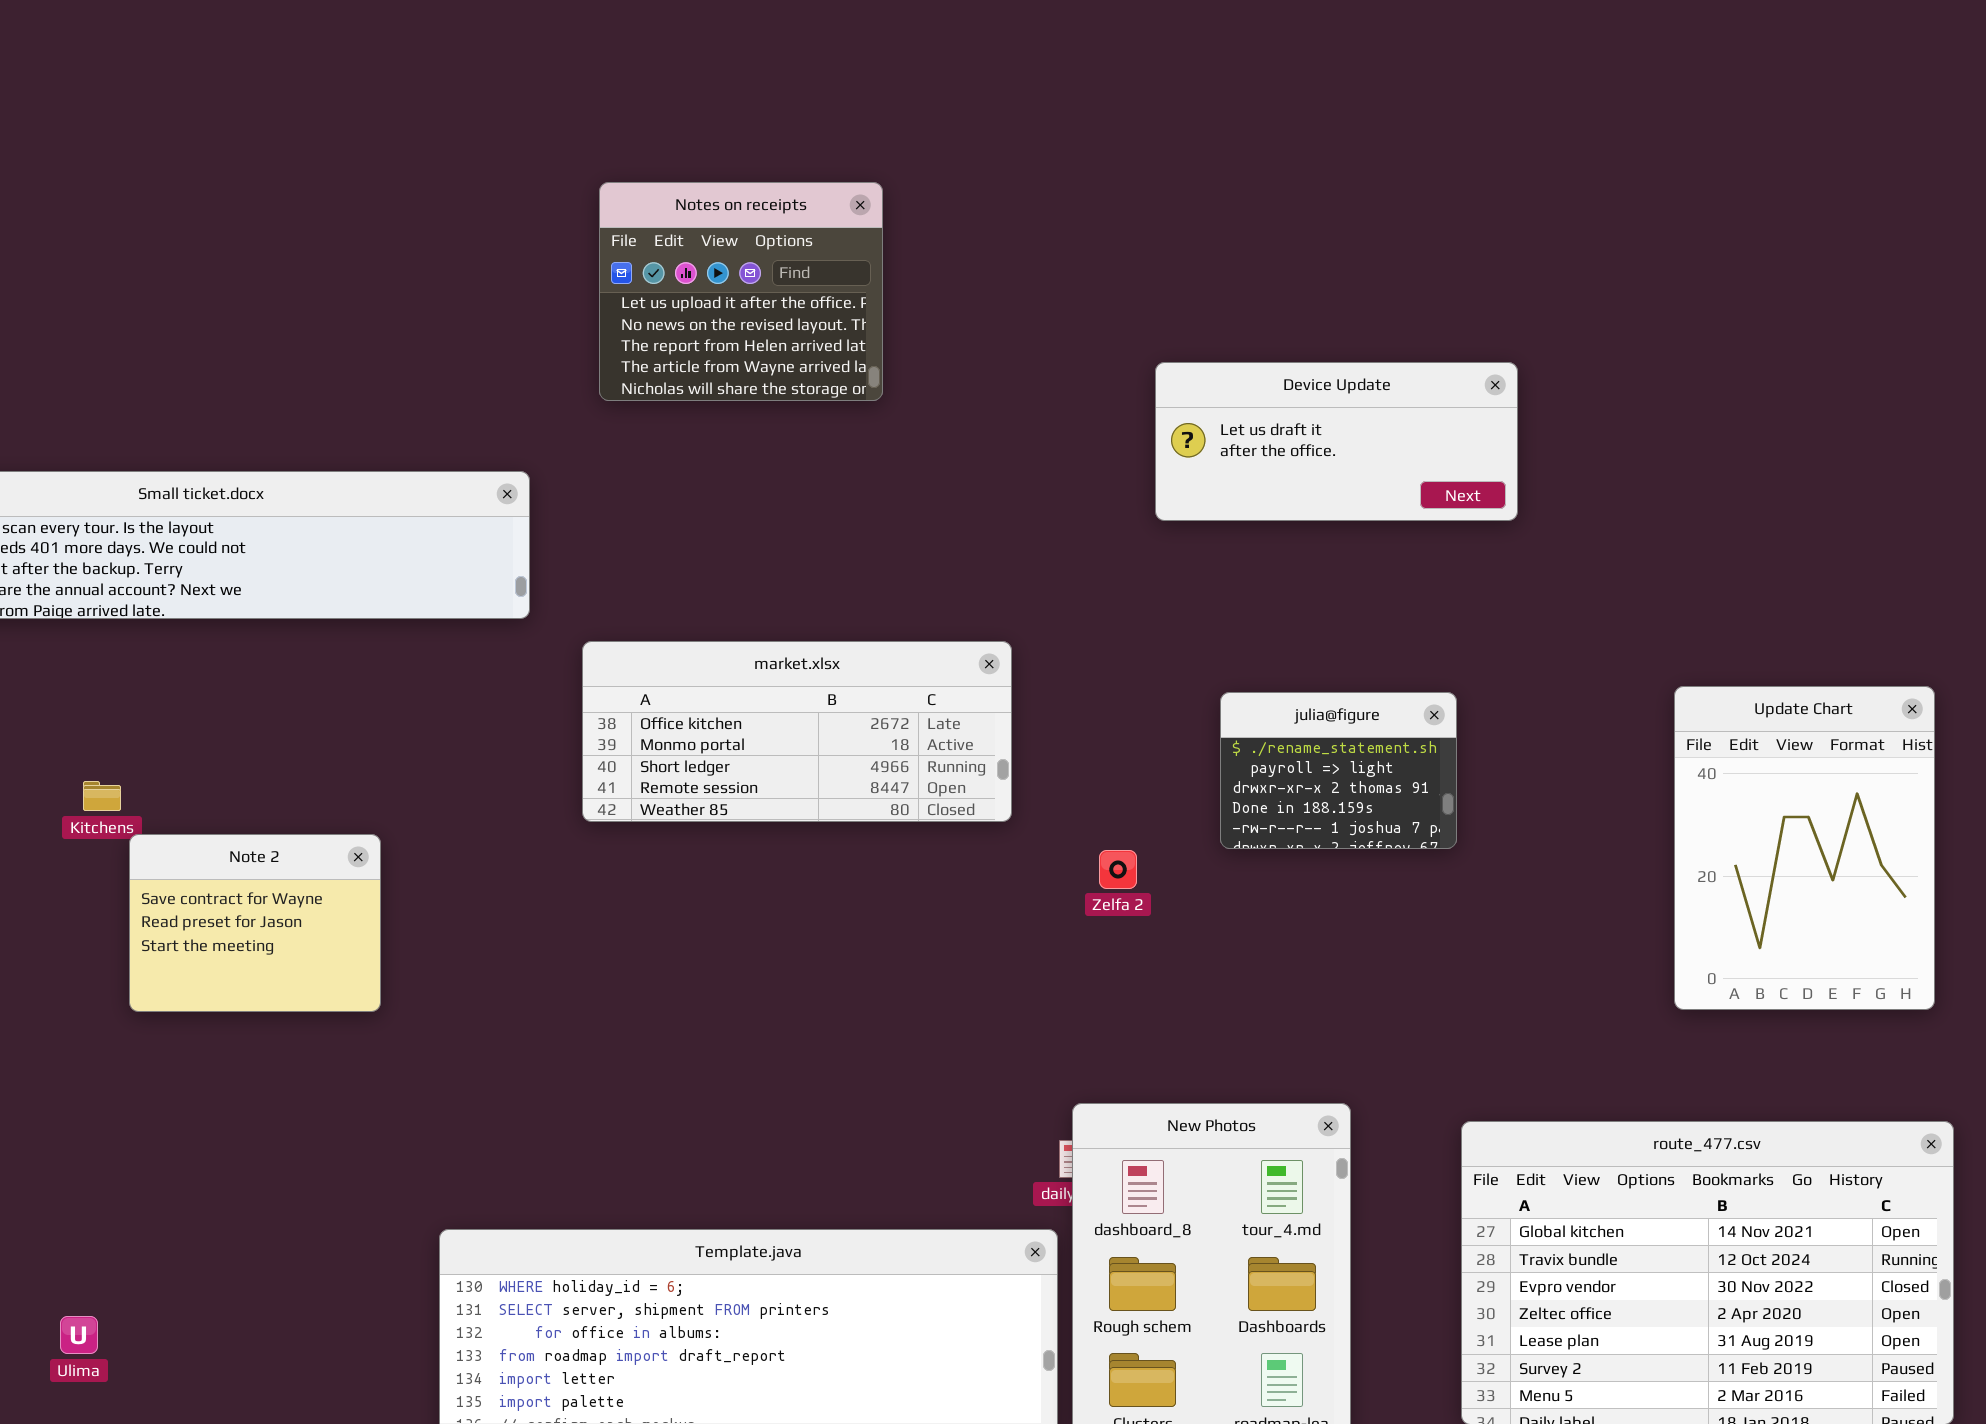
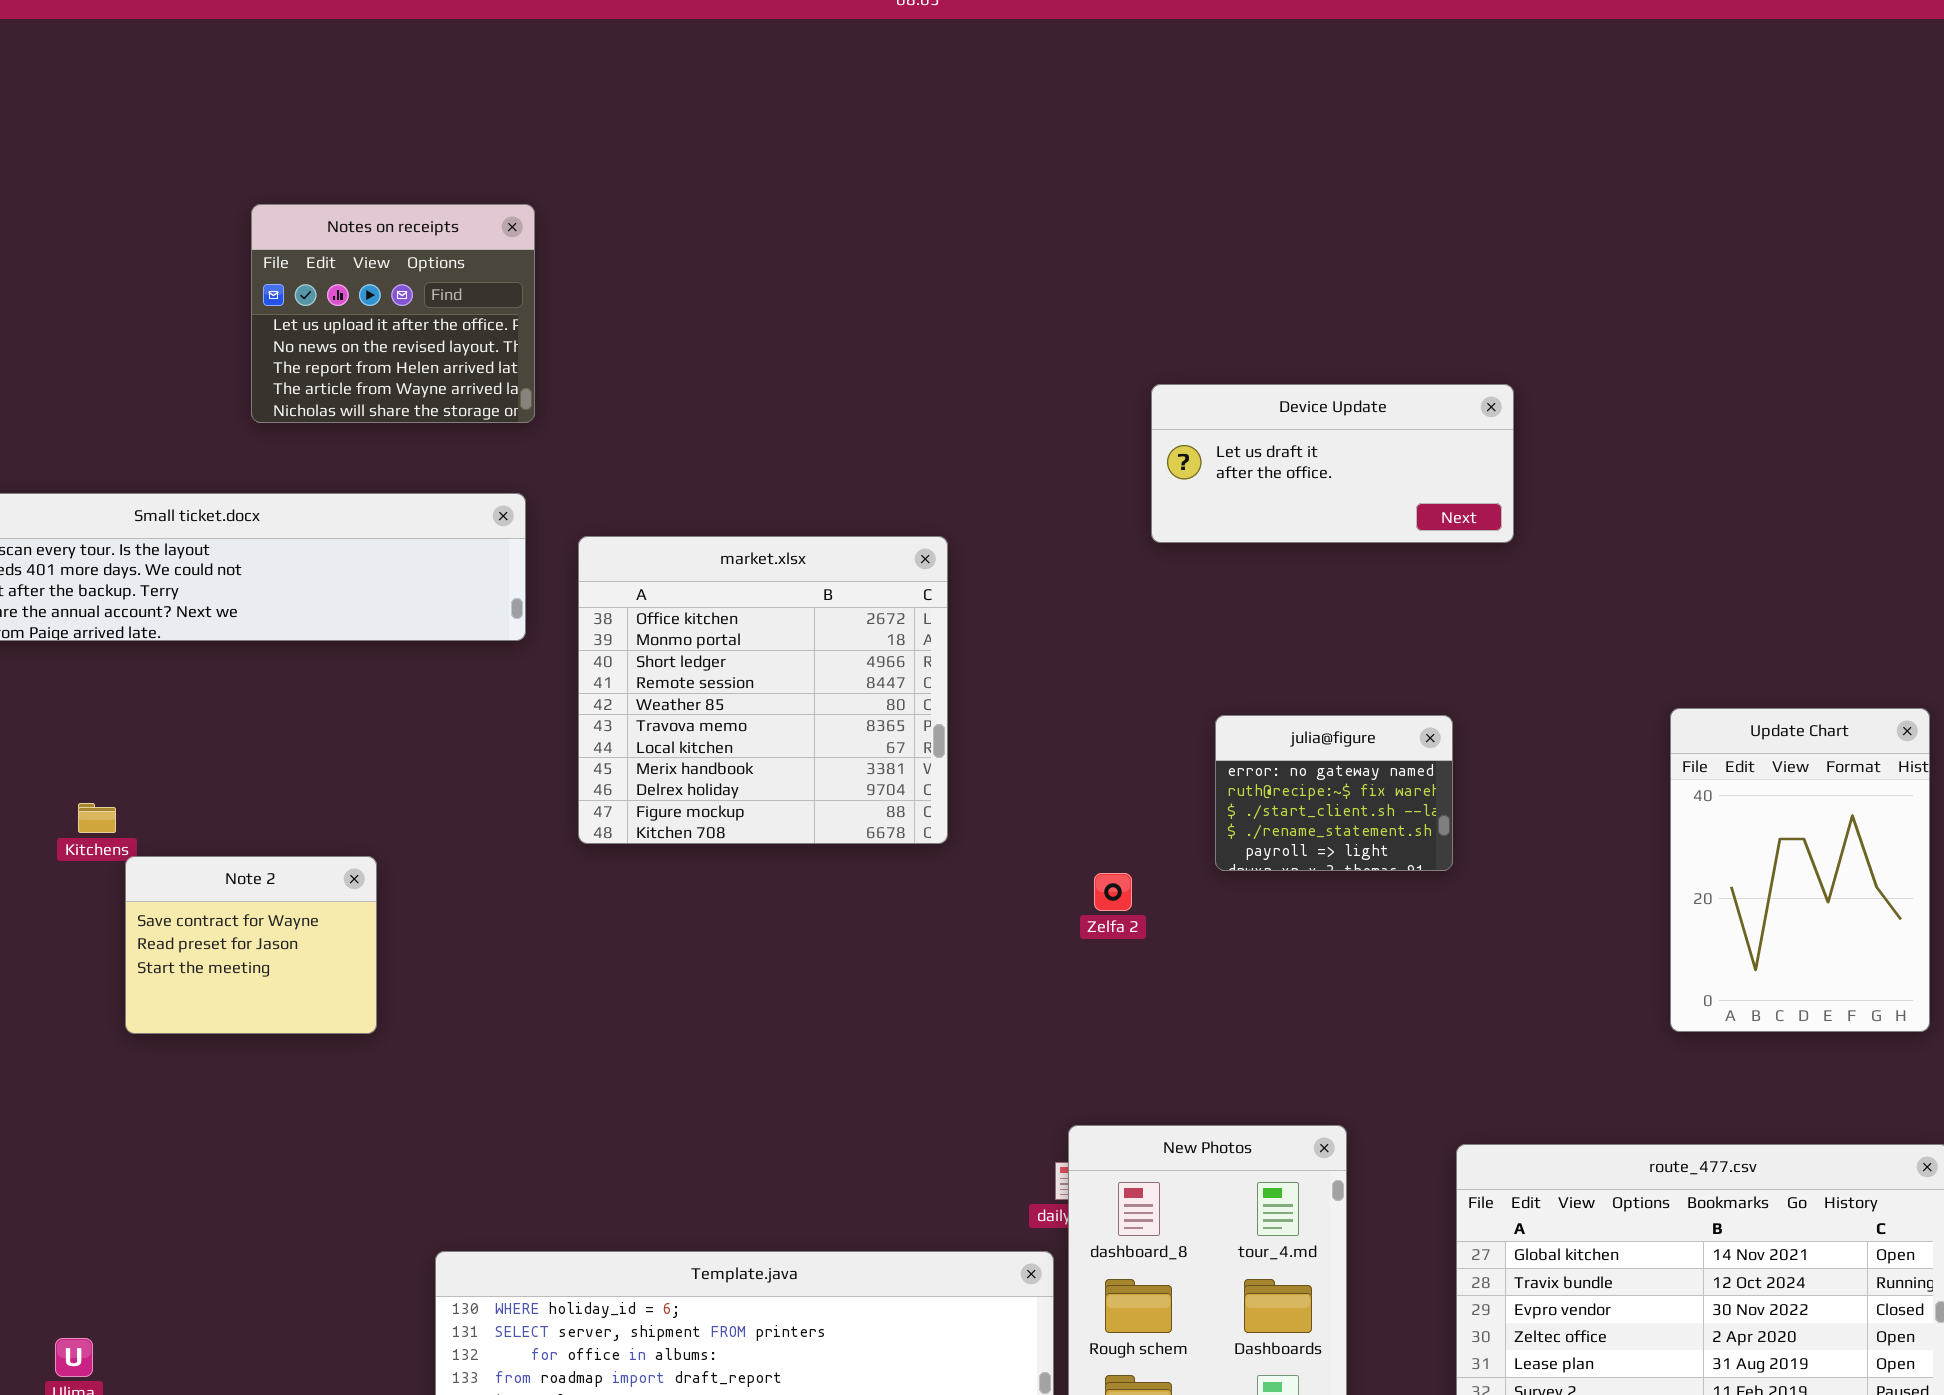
Notes on receipts: [599,182,883,401] -> [251,204,535,423], moved
market.xlsx: [582,641,1012,822] -> [578,536,948,844], resized
julia@figure: [1220,692,1457,849] -> [1215,715,1453,871], scrolled up 3 rows

